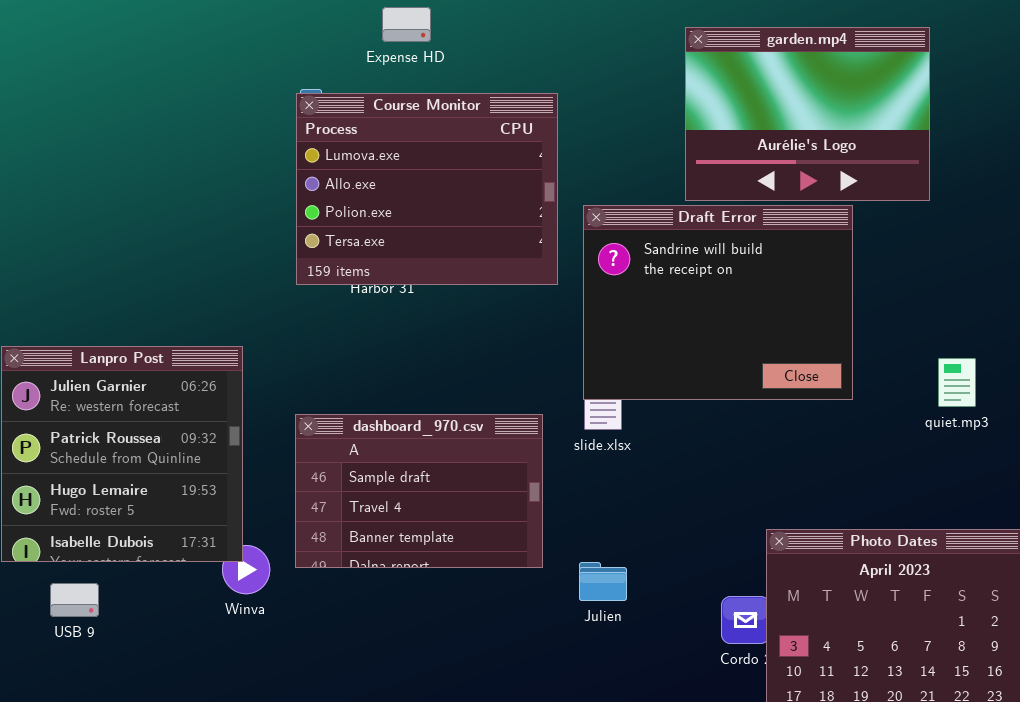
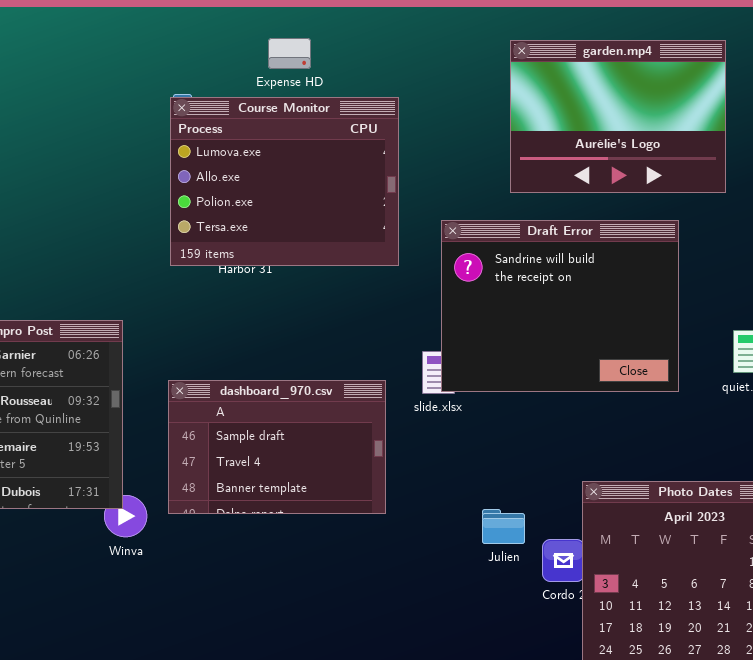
Expense HD: [382,7,431,42] -> [268,38,311,69], moved
Draft Error: [583,205,853,400] -> [441,220,679,392], moved
Julien: [579,562,627,601] -> [482,509,525,544], moved

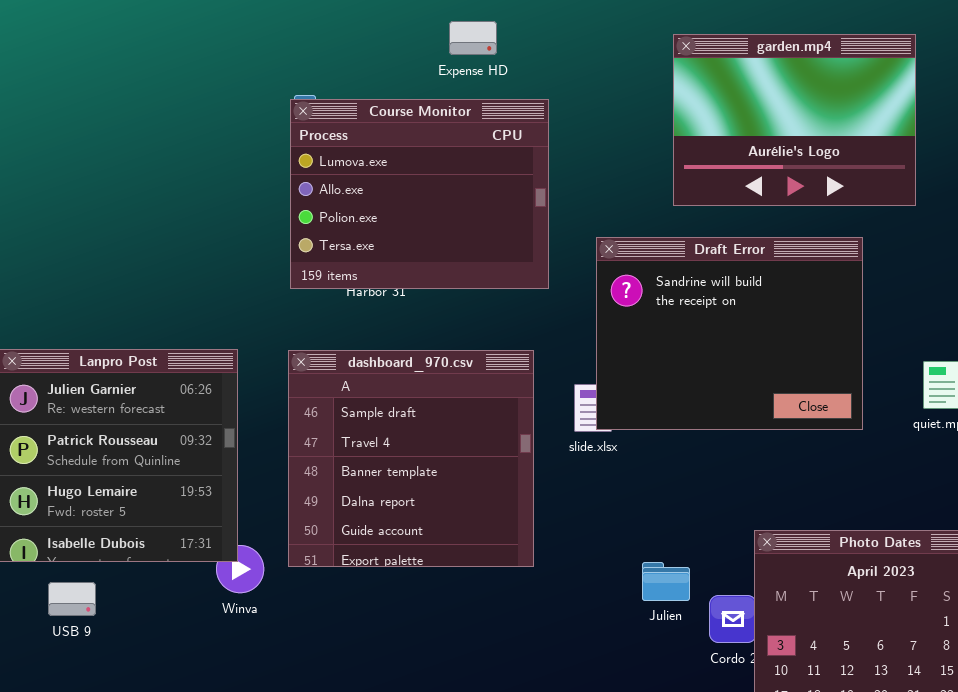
Expense HD: [268,38,311,69] -> [449,21,497,55], moved
dashboard_970.csv: [168,380,386,514] -> [288,350,534,567], resized

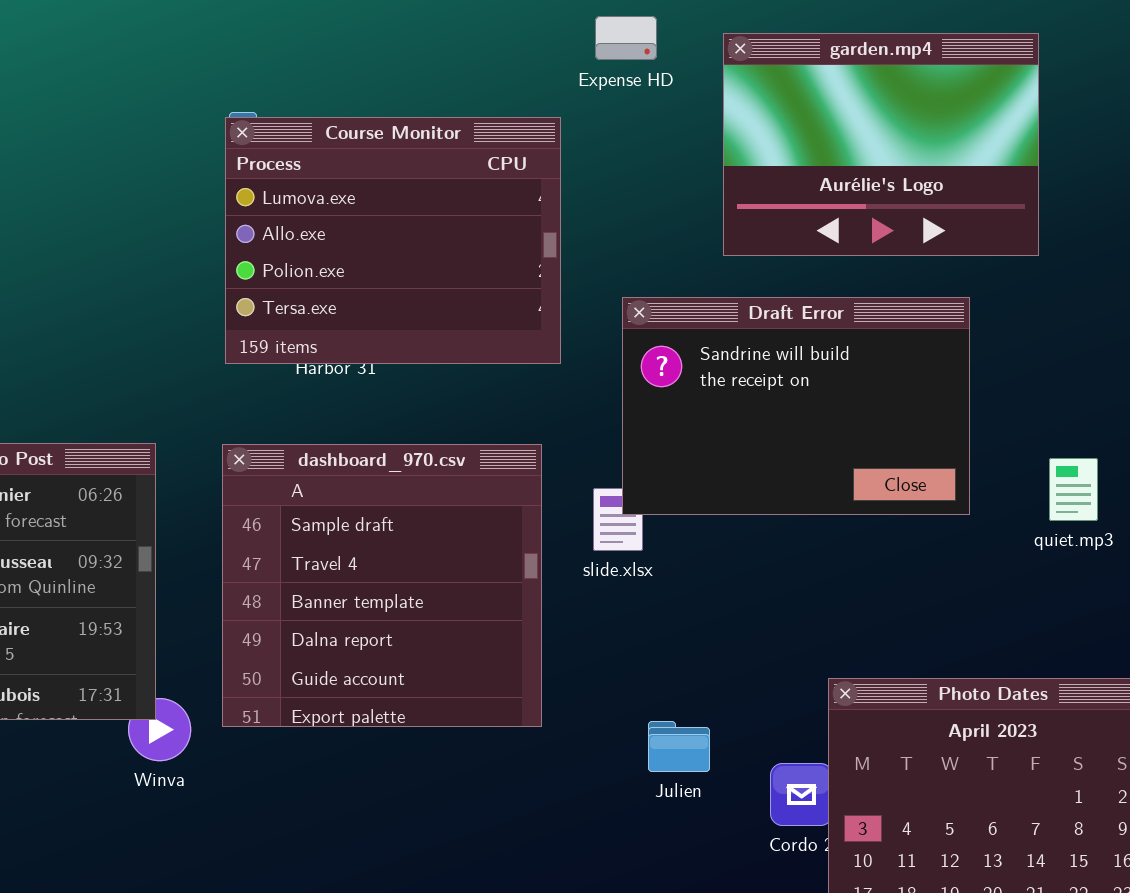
Expense HD: [449,21,497,55] -> [595,16,657,60], moved
Draft Error: [596,237,863,430] -> [622,297,970,515], resized
Julien: [642,562,690,601] -> [648,721,710,772], moved

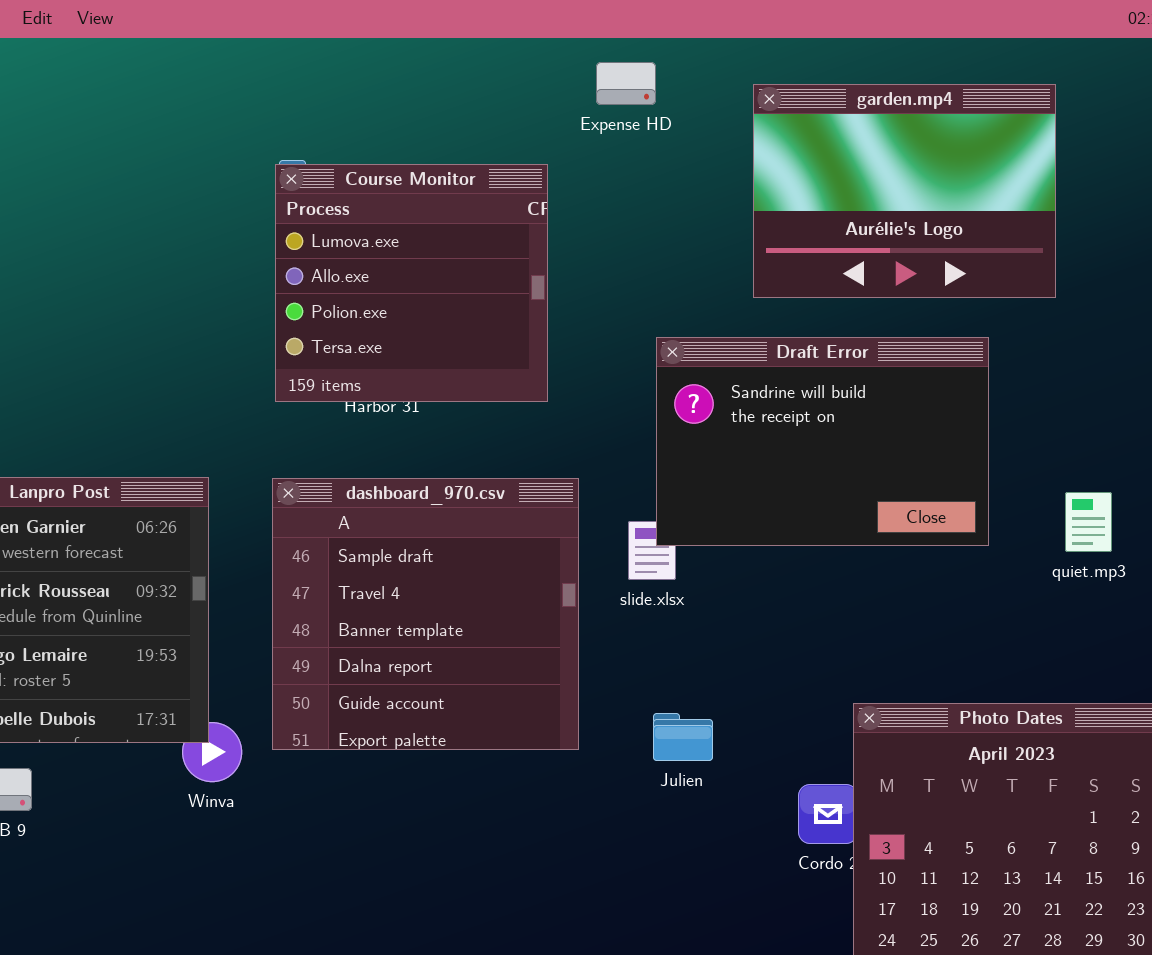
Expense HD: [595,16,657,60] -> [596,62,656,105], moved
Course Monitor: [225,117,561,364] -> [275,164,548,402], resized
Julien: [648,721,710,772] -> [653,713,713,761], moved

